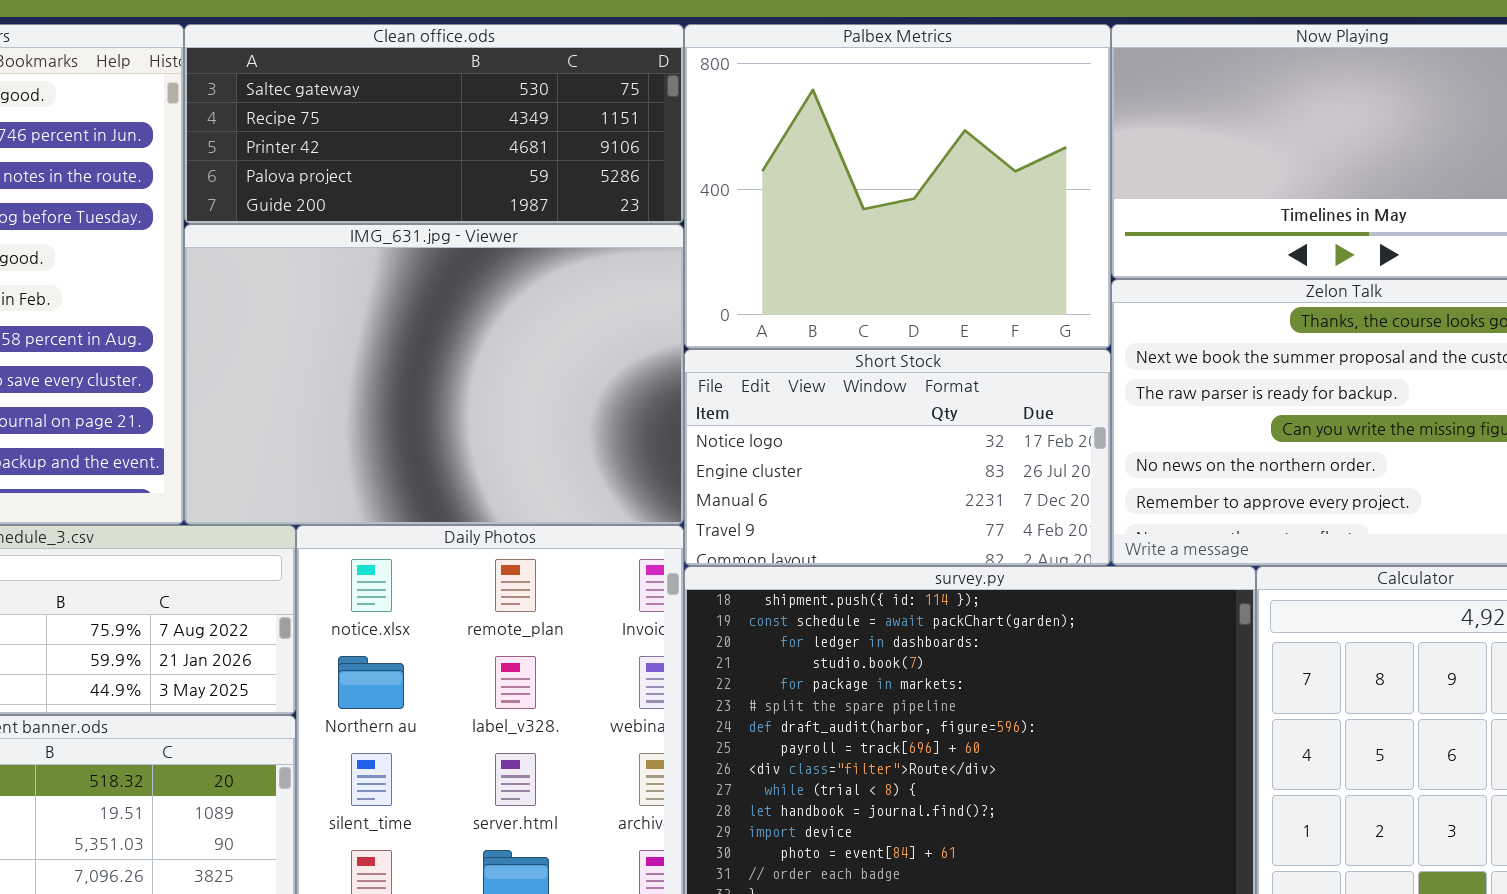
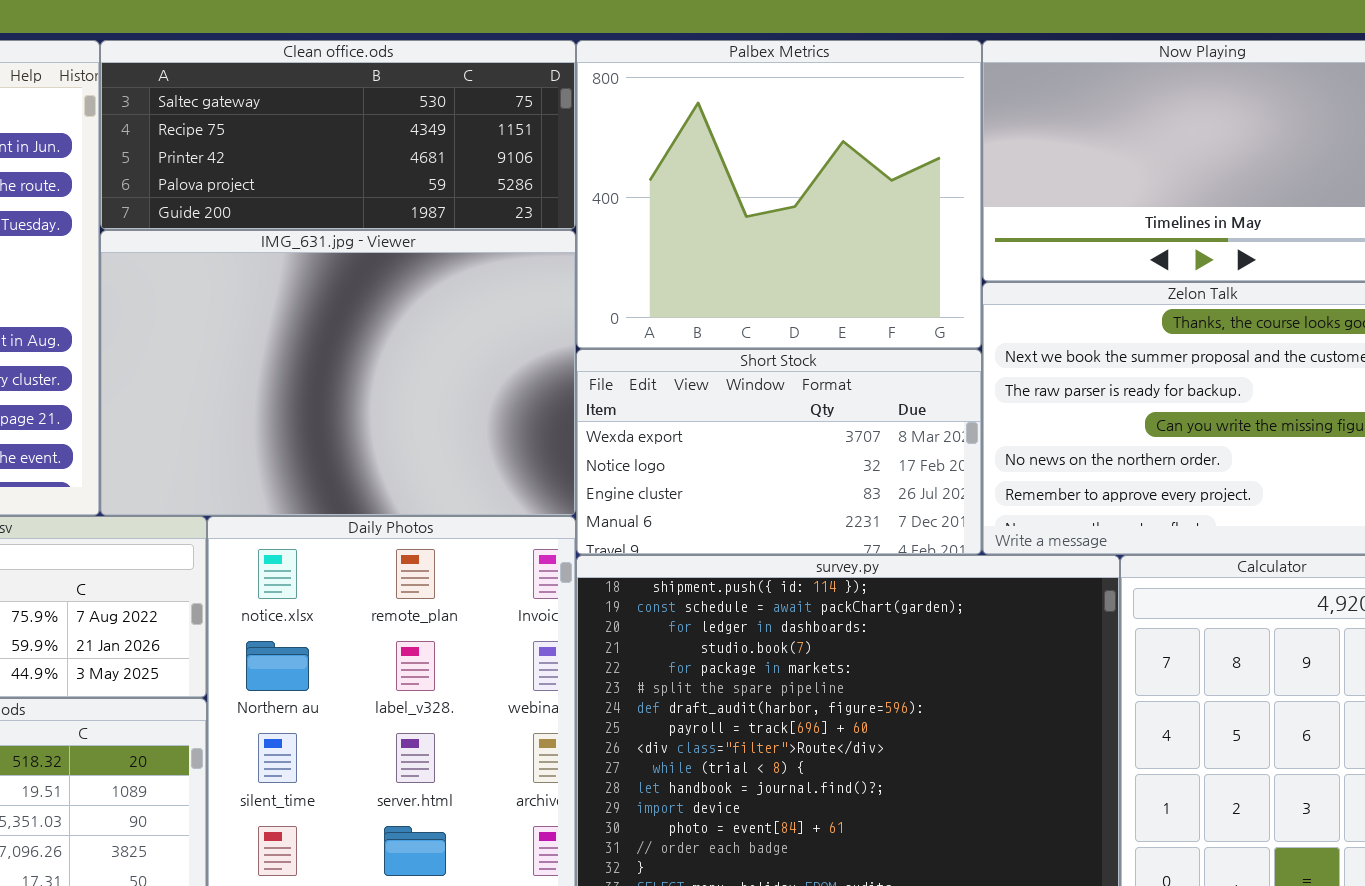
Short Stock: [684,349,1111,566] -> [576,349,982,555], scrolled up 1 row

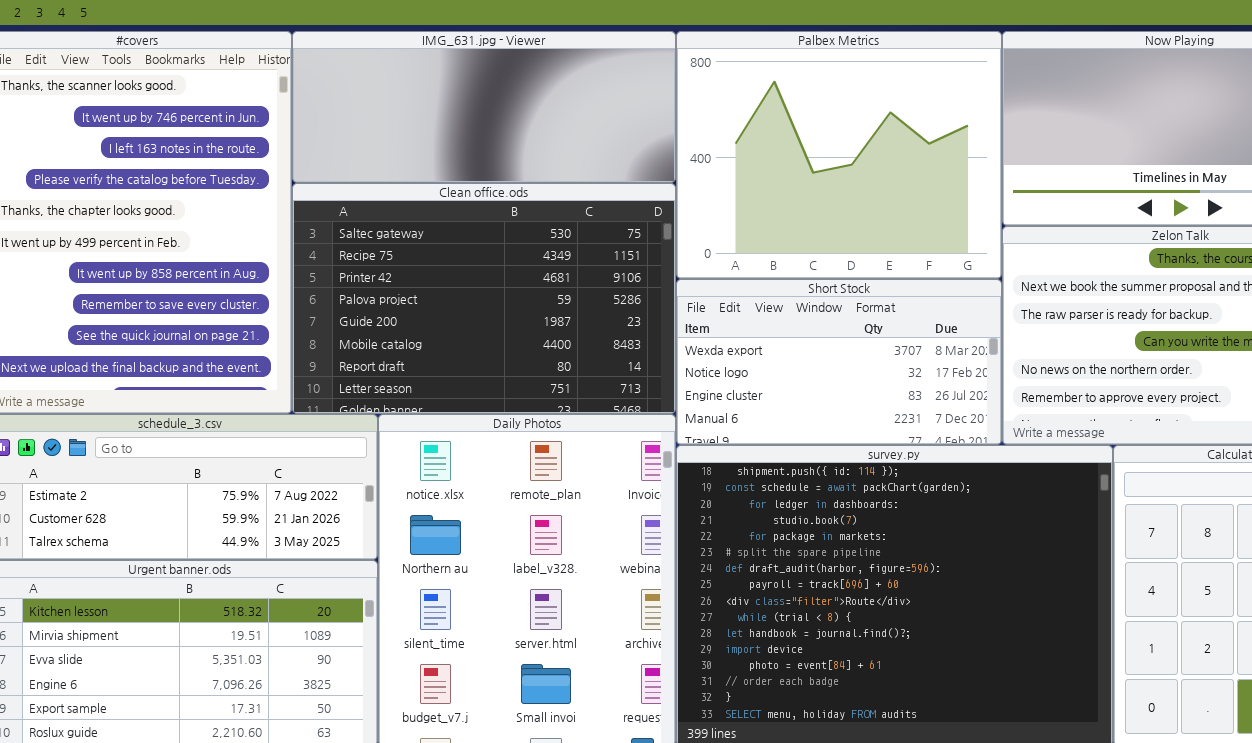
Clean office.ods: [100,40,576,230] -> [292,183,676,414], moved, resized
IMG_631.jpg - Viewer: [100,230,576,516] -> [292,31,676,183], moved, resized

